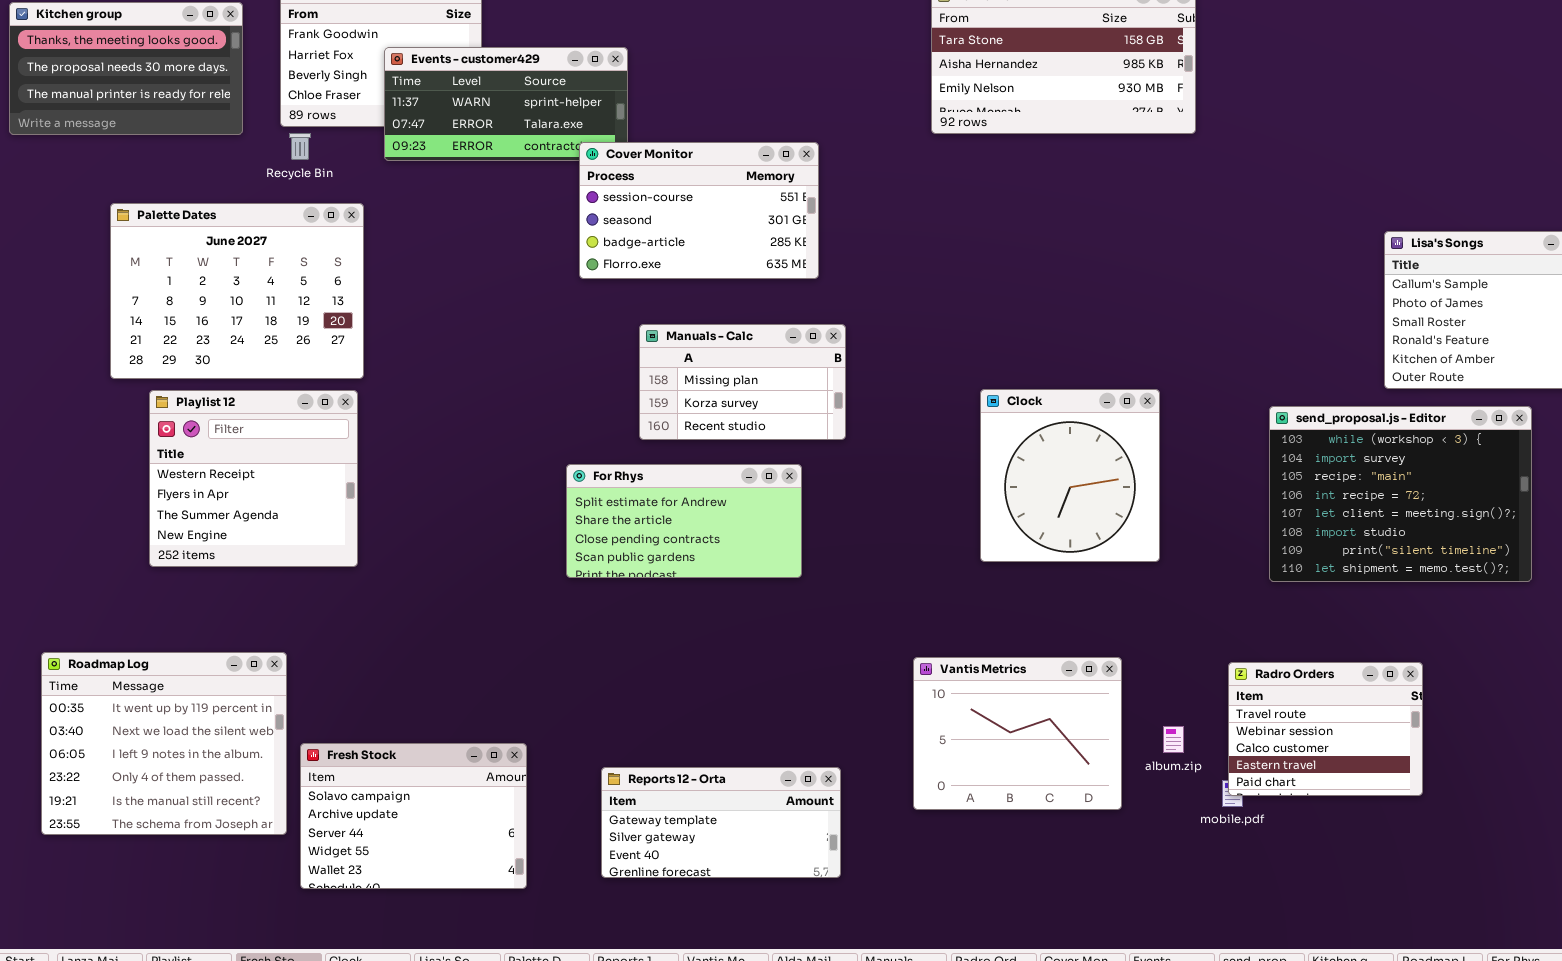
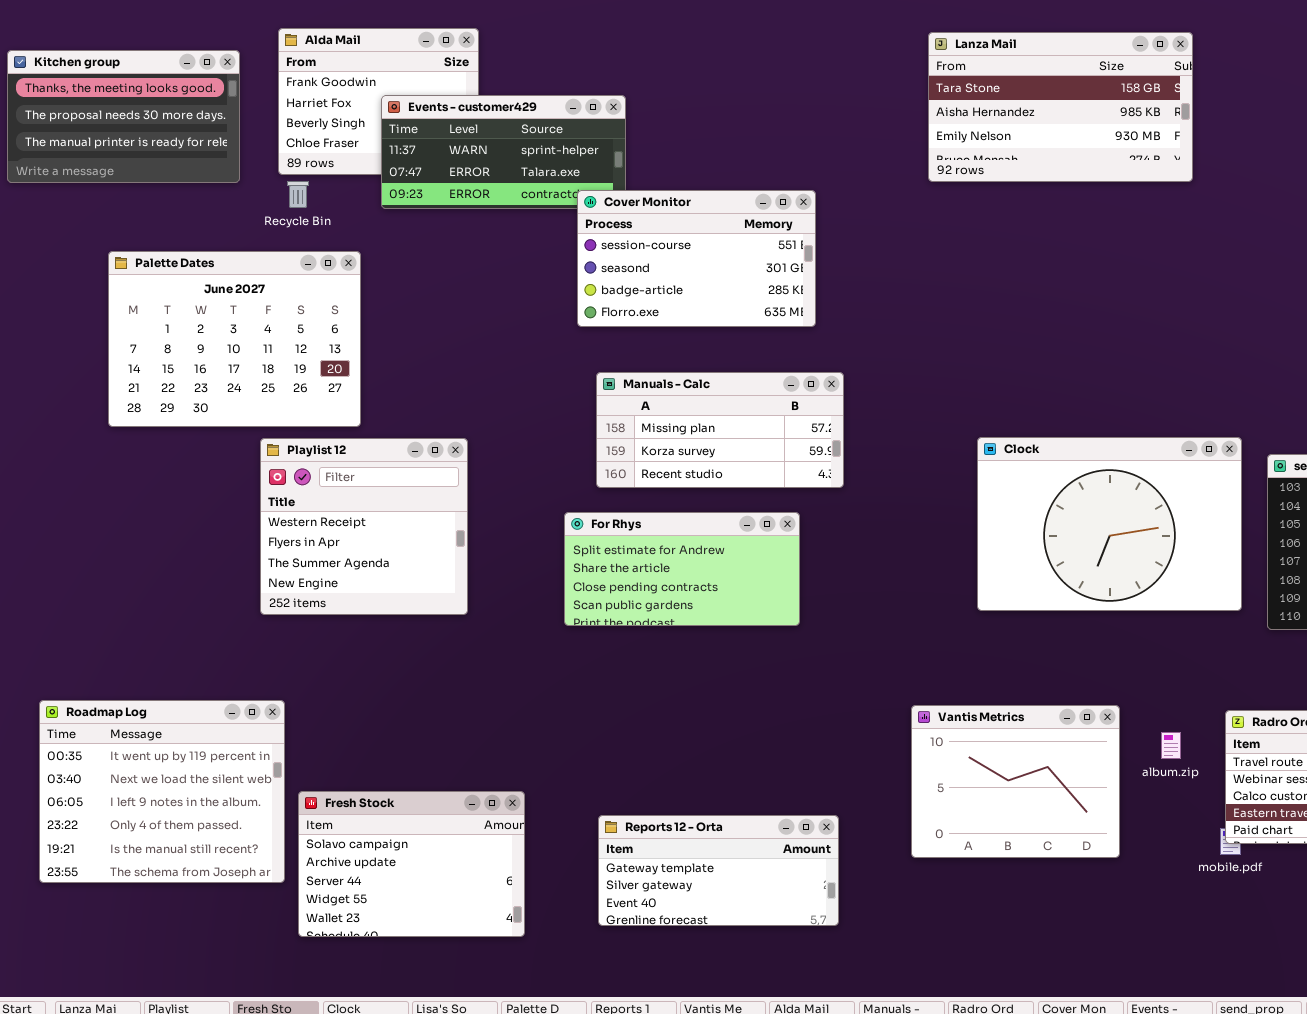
Manuals - Calc: [639,324,846,440] -> [596,372,844,488], resized
Clock: [980,389,1160,562] -> [977,437,1242,611], resized
Playlist 12: [149,390,358,567] -> [260,438,468,615], moved
album.zip: [1163,726,1184,753] -> [1161,732,1181,759], moved

